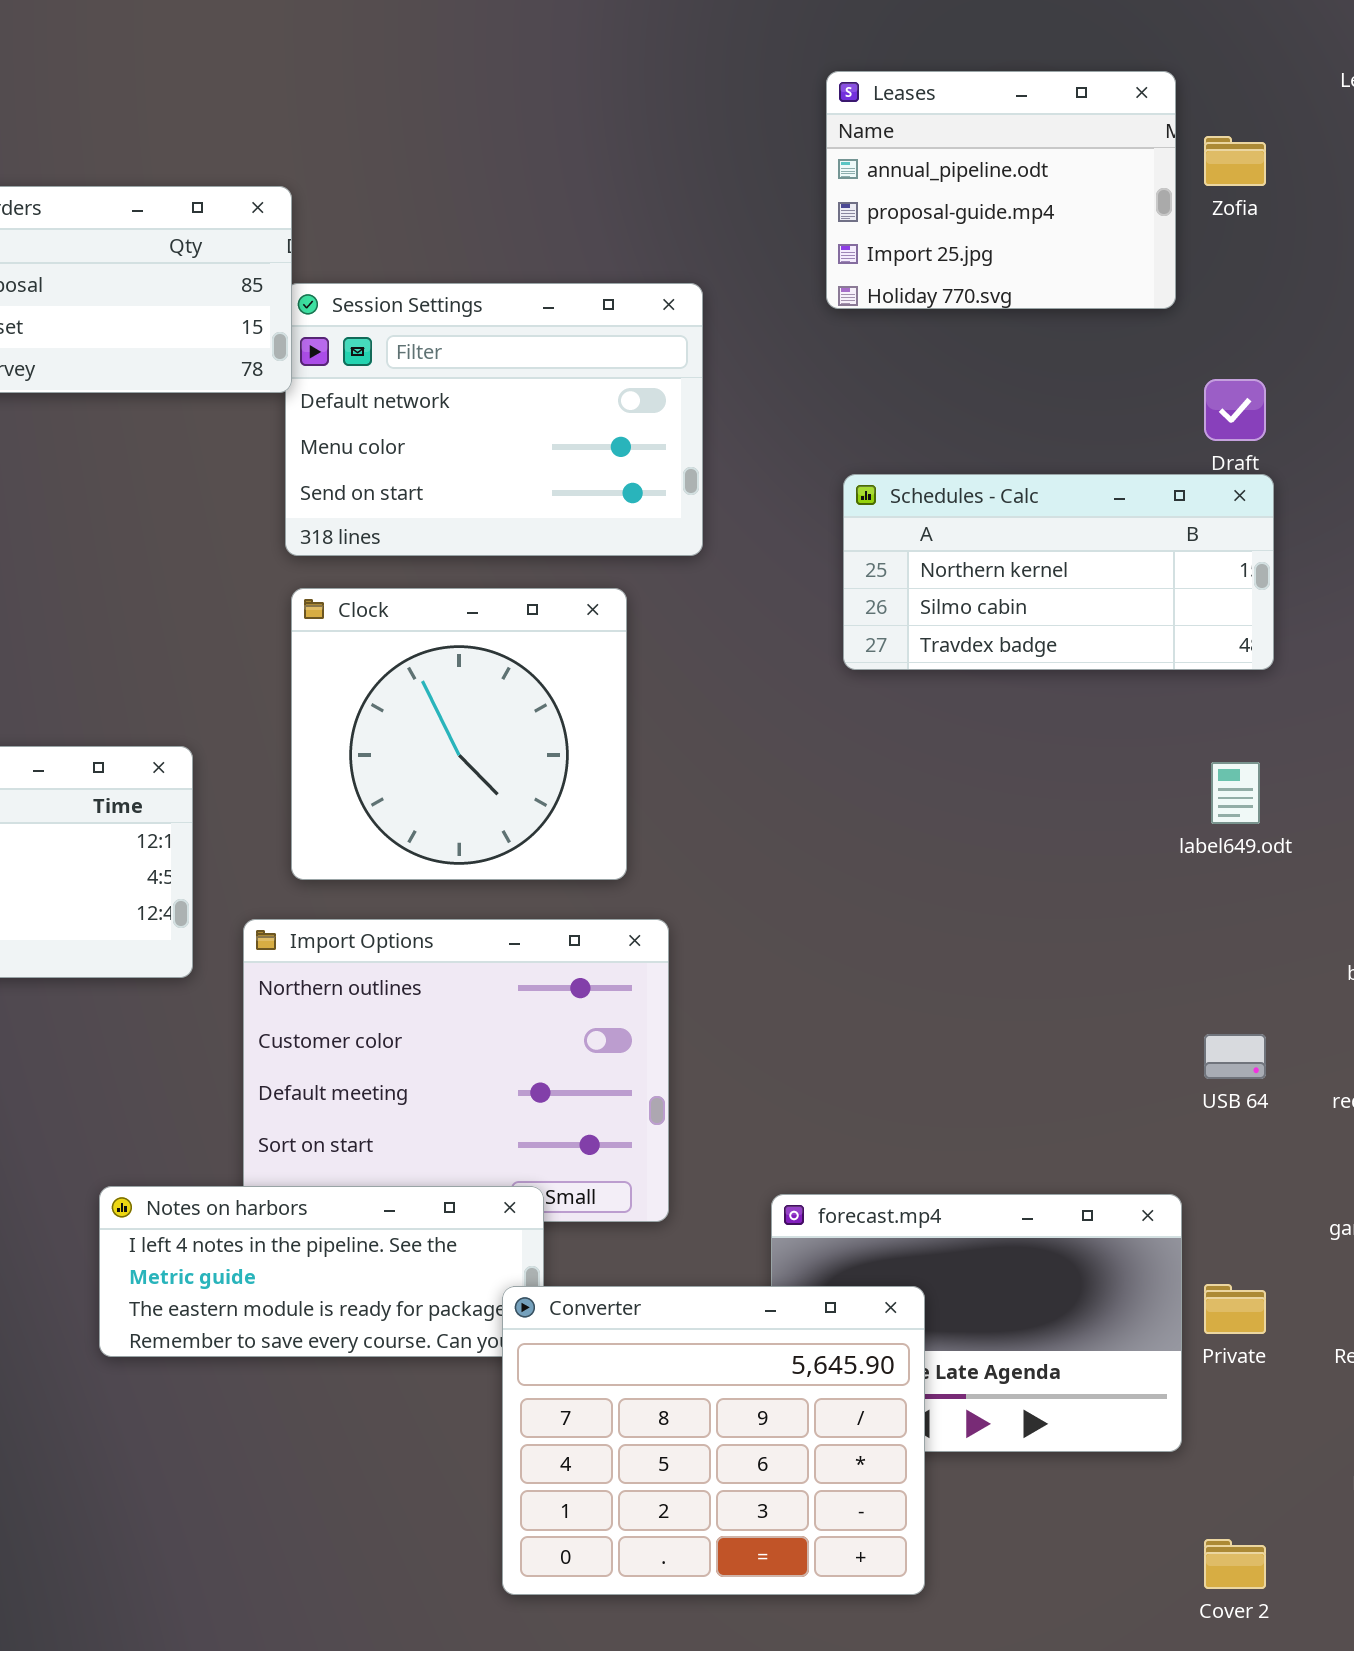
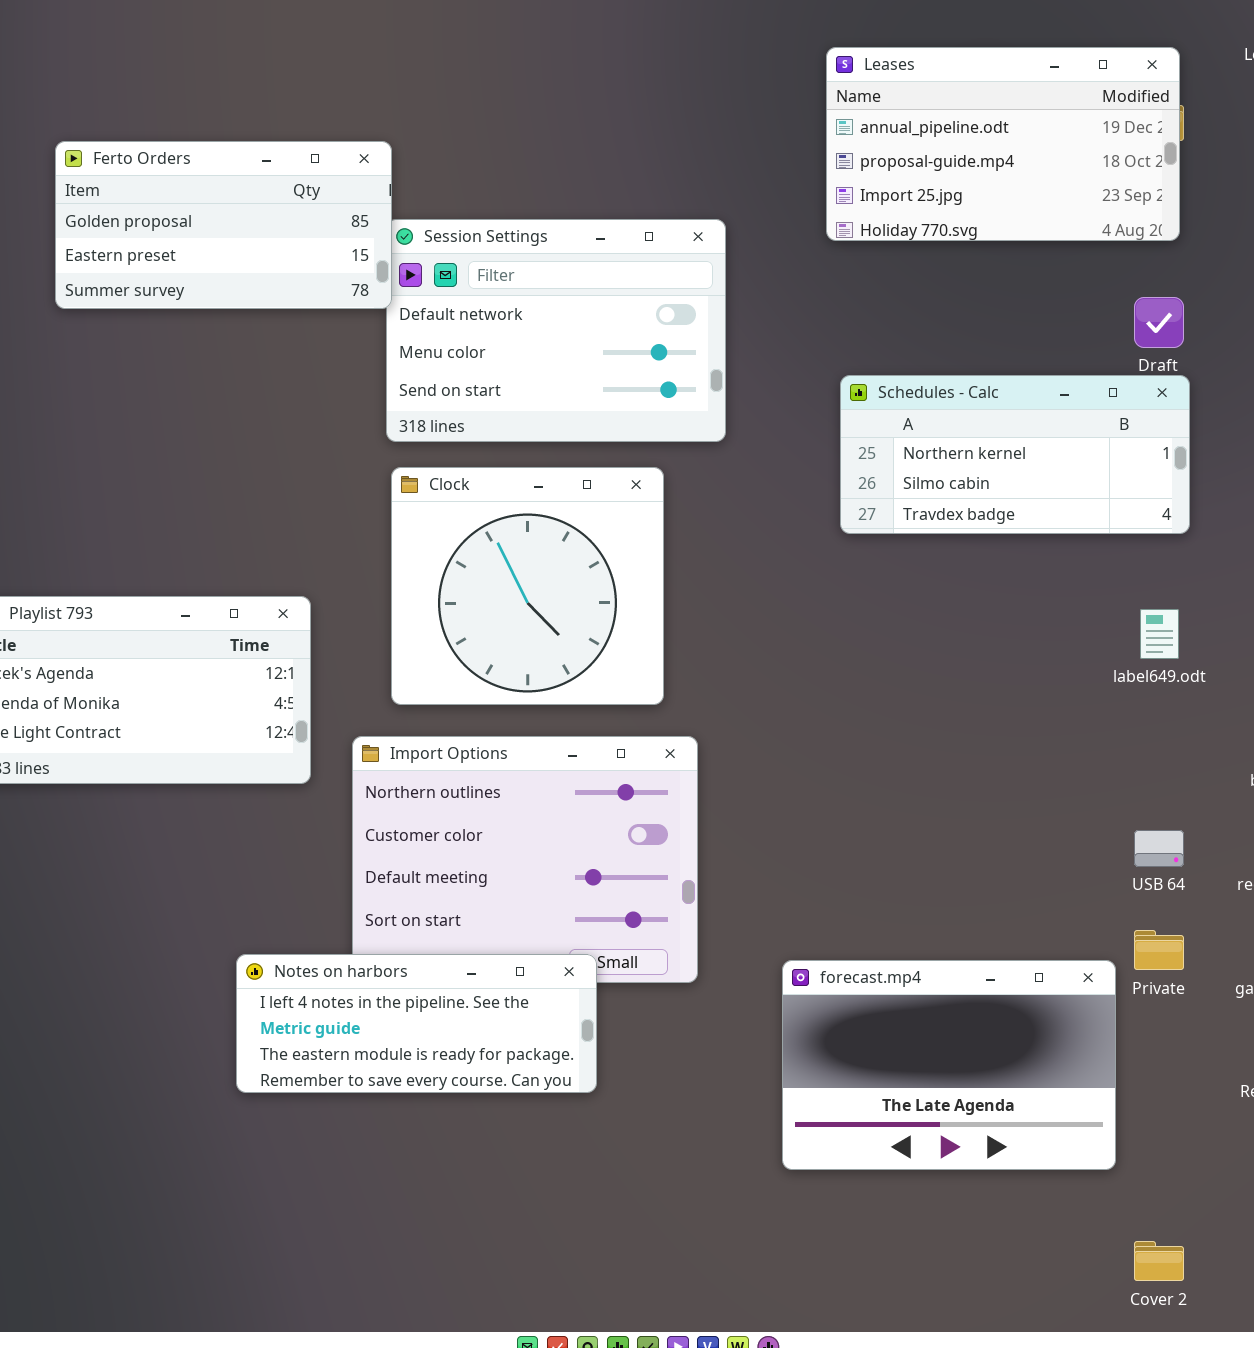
Leases: [826,71,1176,309] -> [826,47,1180,241], resized
Private: [1204,1284,1266,1334] -> [1134,930,1184,970], moved
Converter: [502,1286,925,1595] -> none, closed

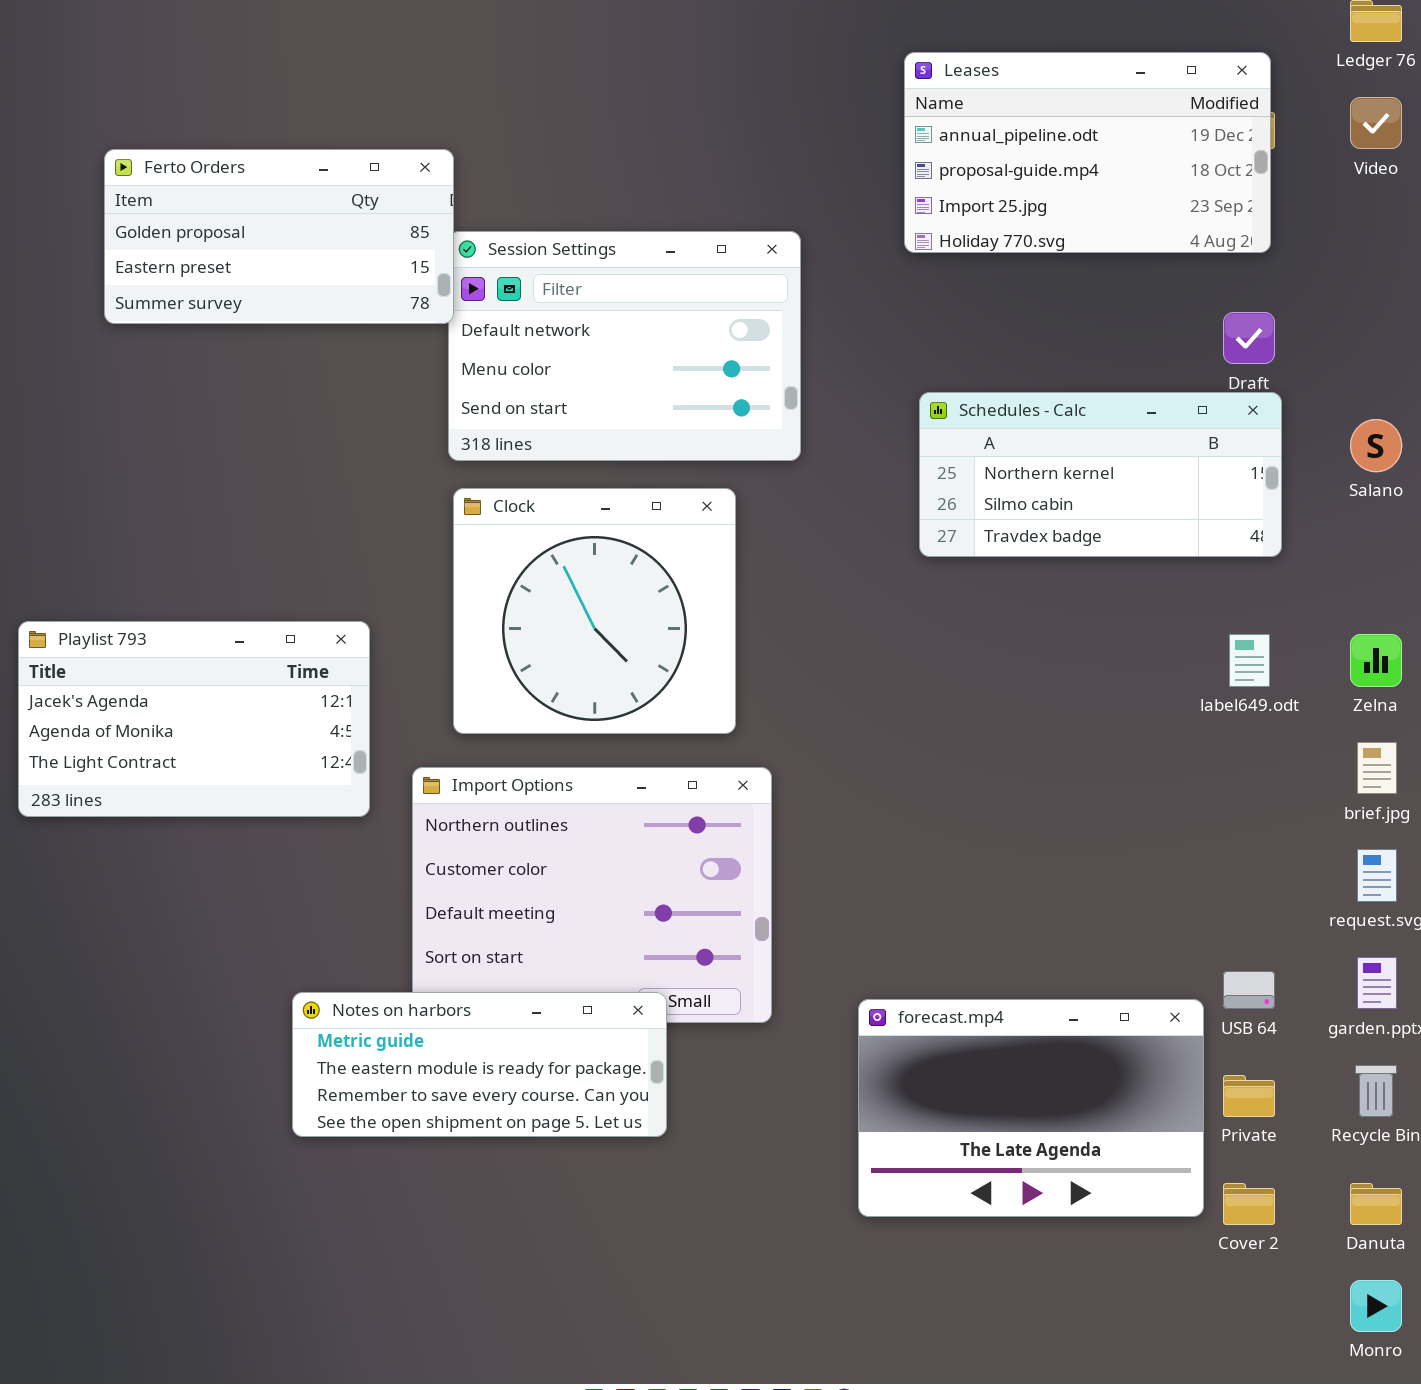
USB 64: [1134,830,1184,867] -> [1223,971,1275,1009], moved
Private: [1134,930,1184,970] -> [1223,1075,1275,1117], moved
Notes on harbors: [236,954,597,1093] -> [292,992,667,1137], scrolled down 1 row
Cover 2: [1134,1241,1184,1281] -> [1223,1183,1275,1225], moved

